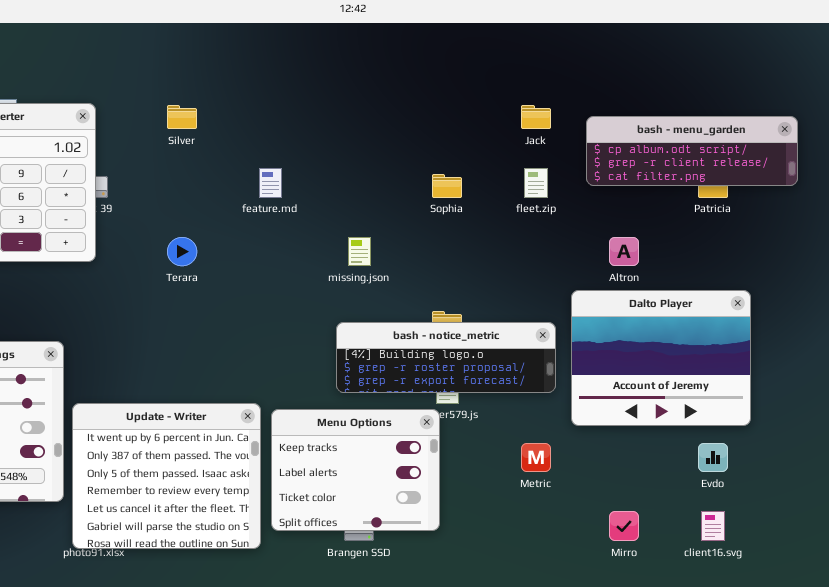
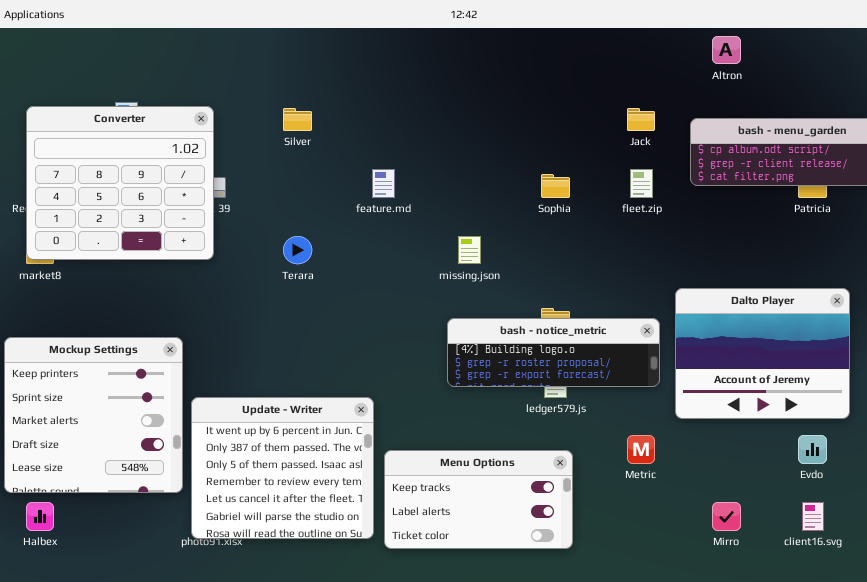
Altron: [609,237,639,266] -> [712,36,741,64], moved
Menu Options: [271,409,440,531] -> [384,450,573,549], moved, resized

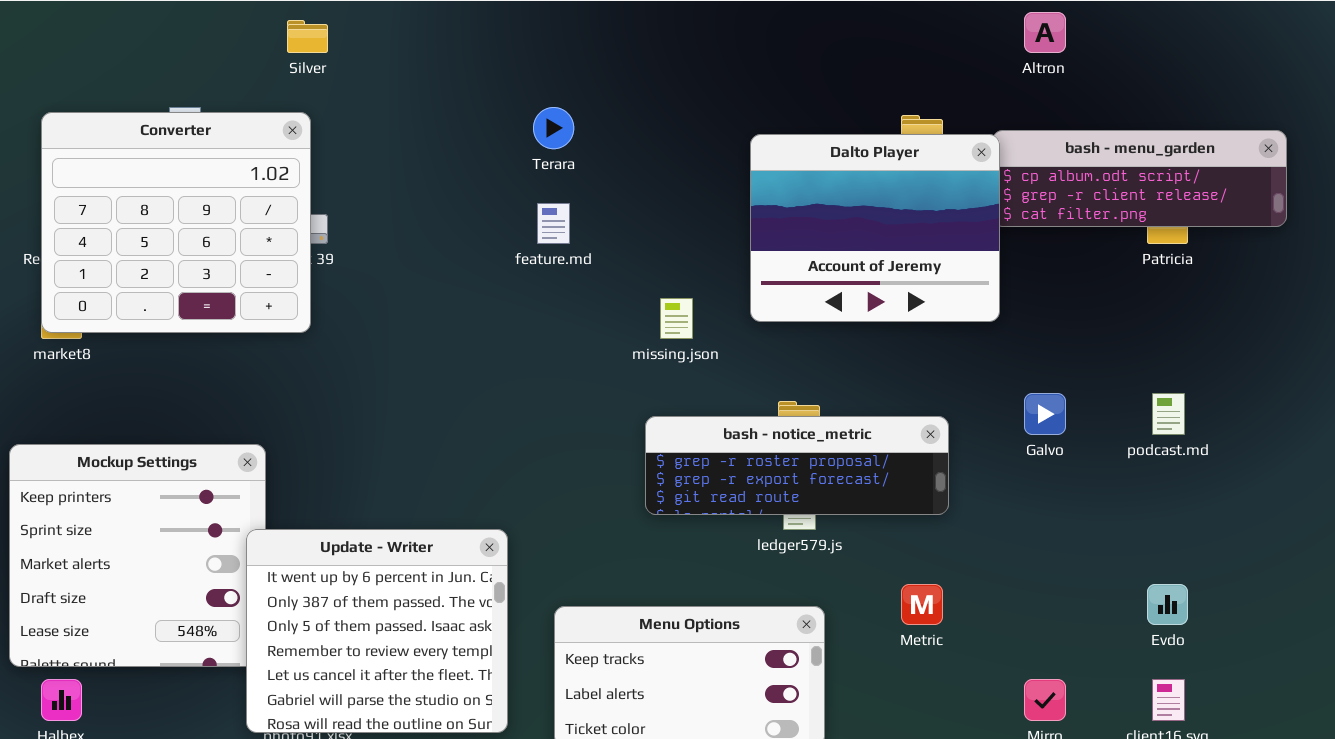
Silver: [283,108,312,131] -> [287,20,328,53], moved
Terara: [283,236,312,264] -> [533,107,574,149], moved
Dalto Player: [675,288,850,419] -> [750,134,1000,322], moved
bash - notice_metric: [447,318,660,387] -> [645,416,949,515], scrolled down 1 row
Update - Writer: [191,397,374,539] -> [246,529,508,733], moved

